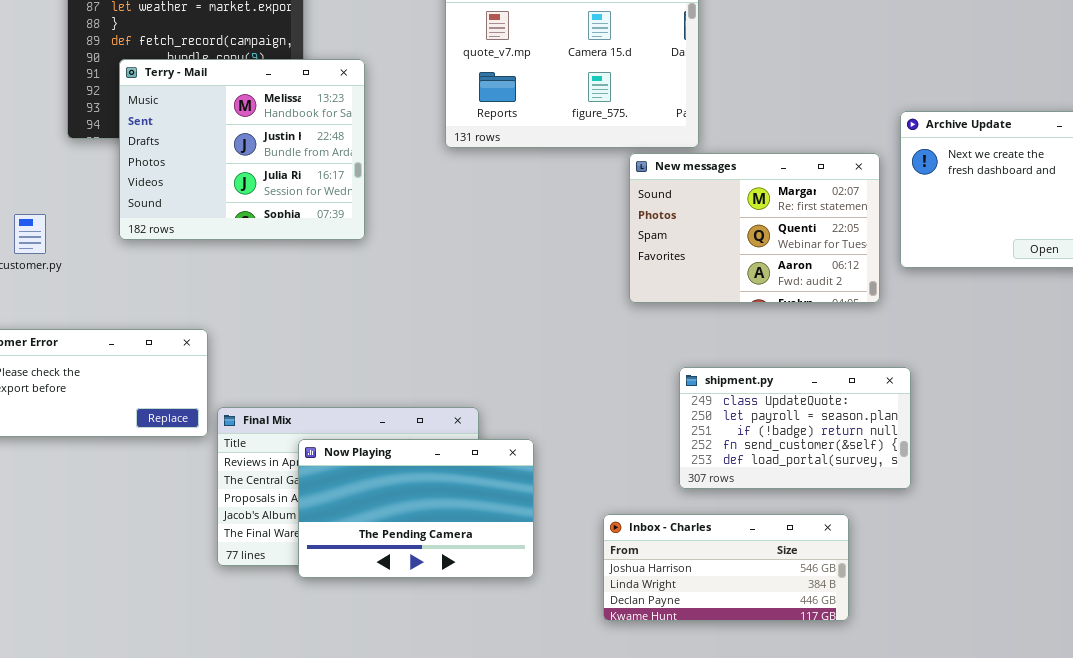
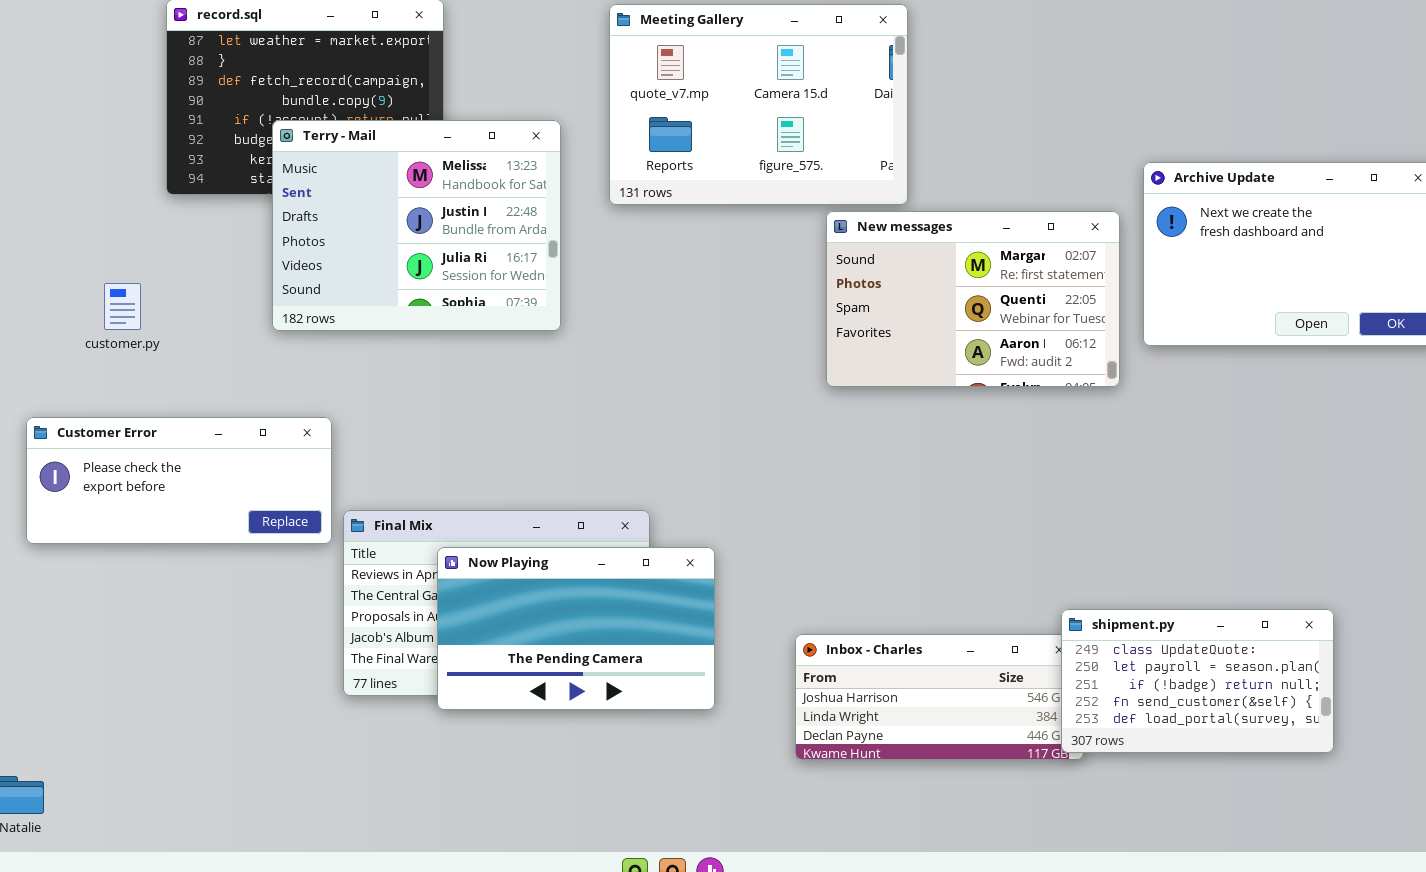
Terry - Mail: [119,59,365,240] -> [272,120,561,331], moved
shipment.py: [679,367,911,489] -> [1061,609,1334,753], moved

